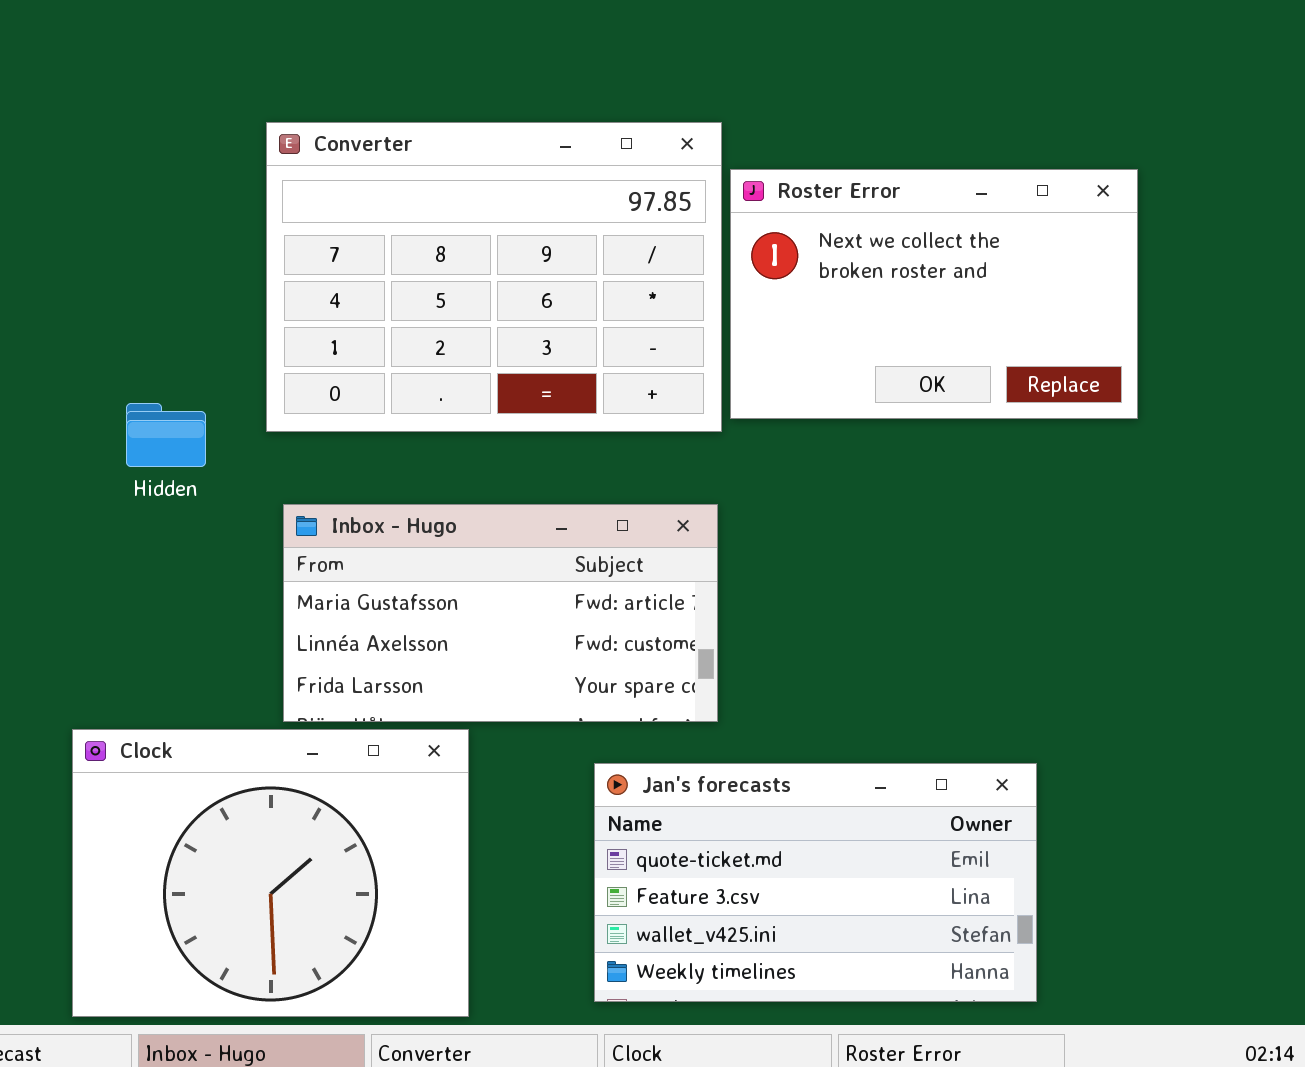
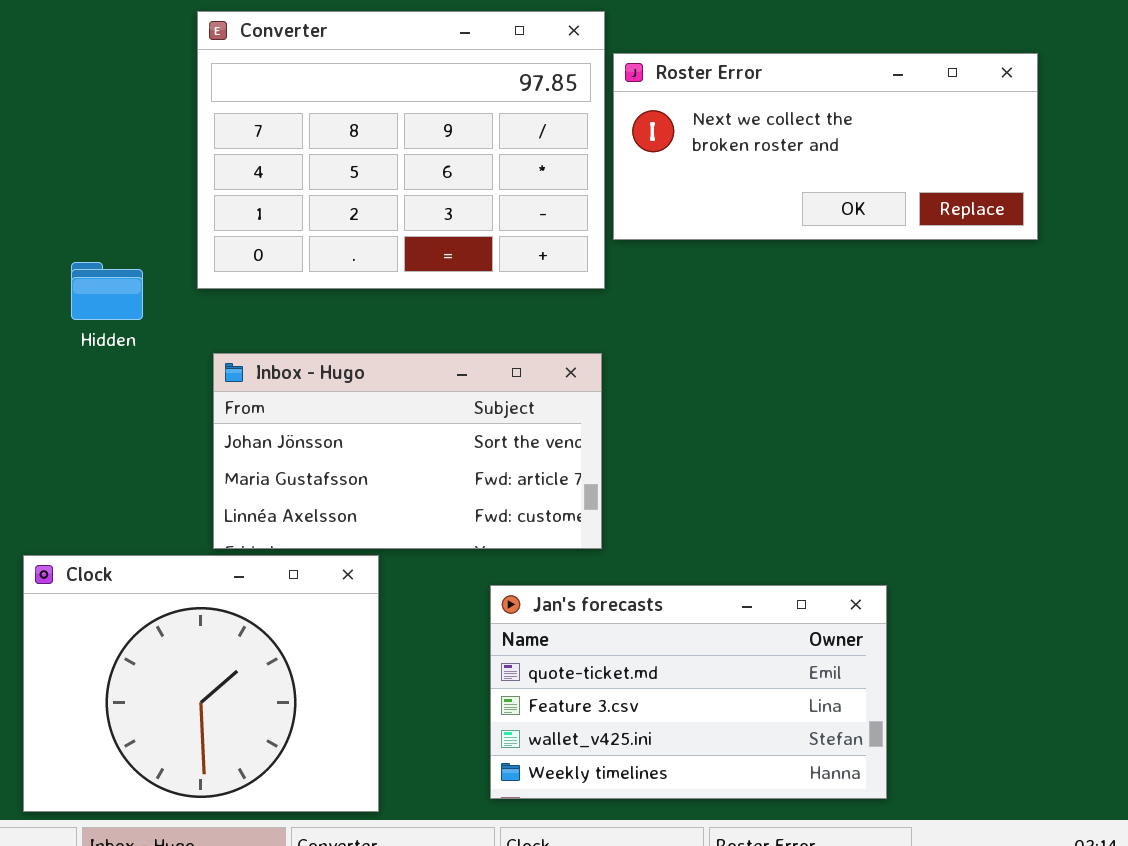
Roster Error: [730,169,1138,419] -> [613,53,1038,240], resized
Inbox - Hugo: [283,504,718,722] -> [213,353,602,549], scrolled up 1 row

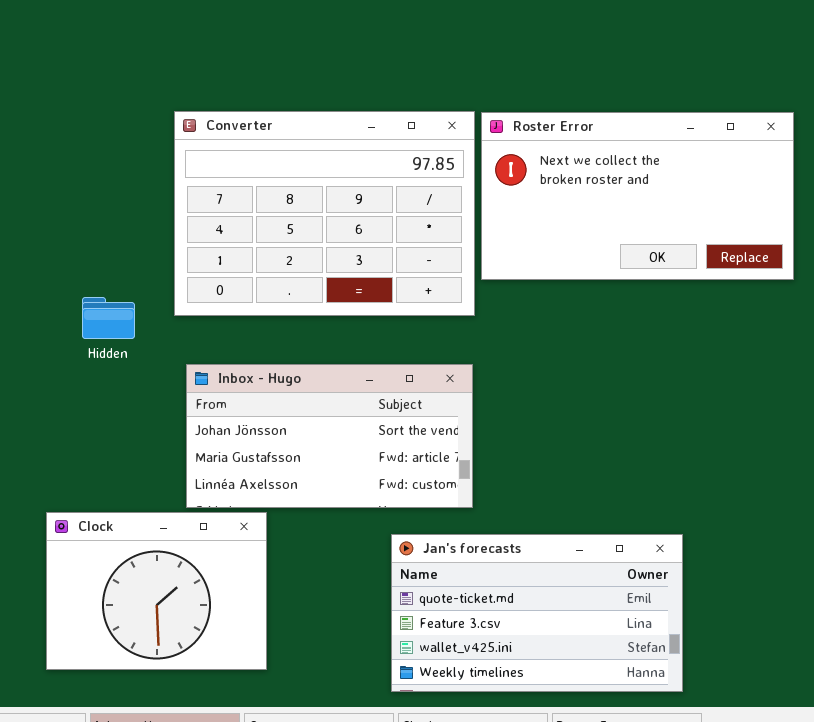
Roster Error: [613,53,1038,240] -> [481,112,794,280], resized
Clock: [23,555,379,812] -> [46,512,267,670], resized

